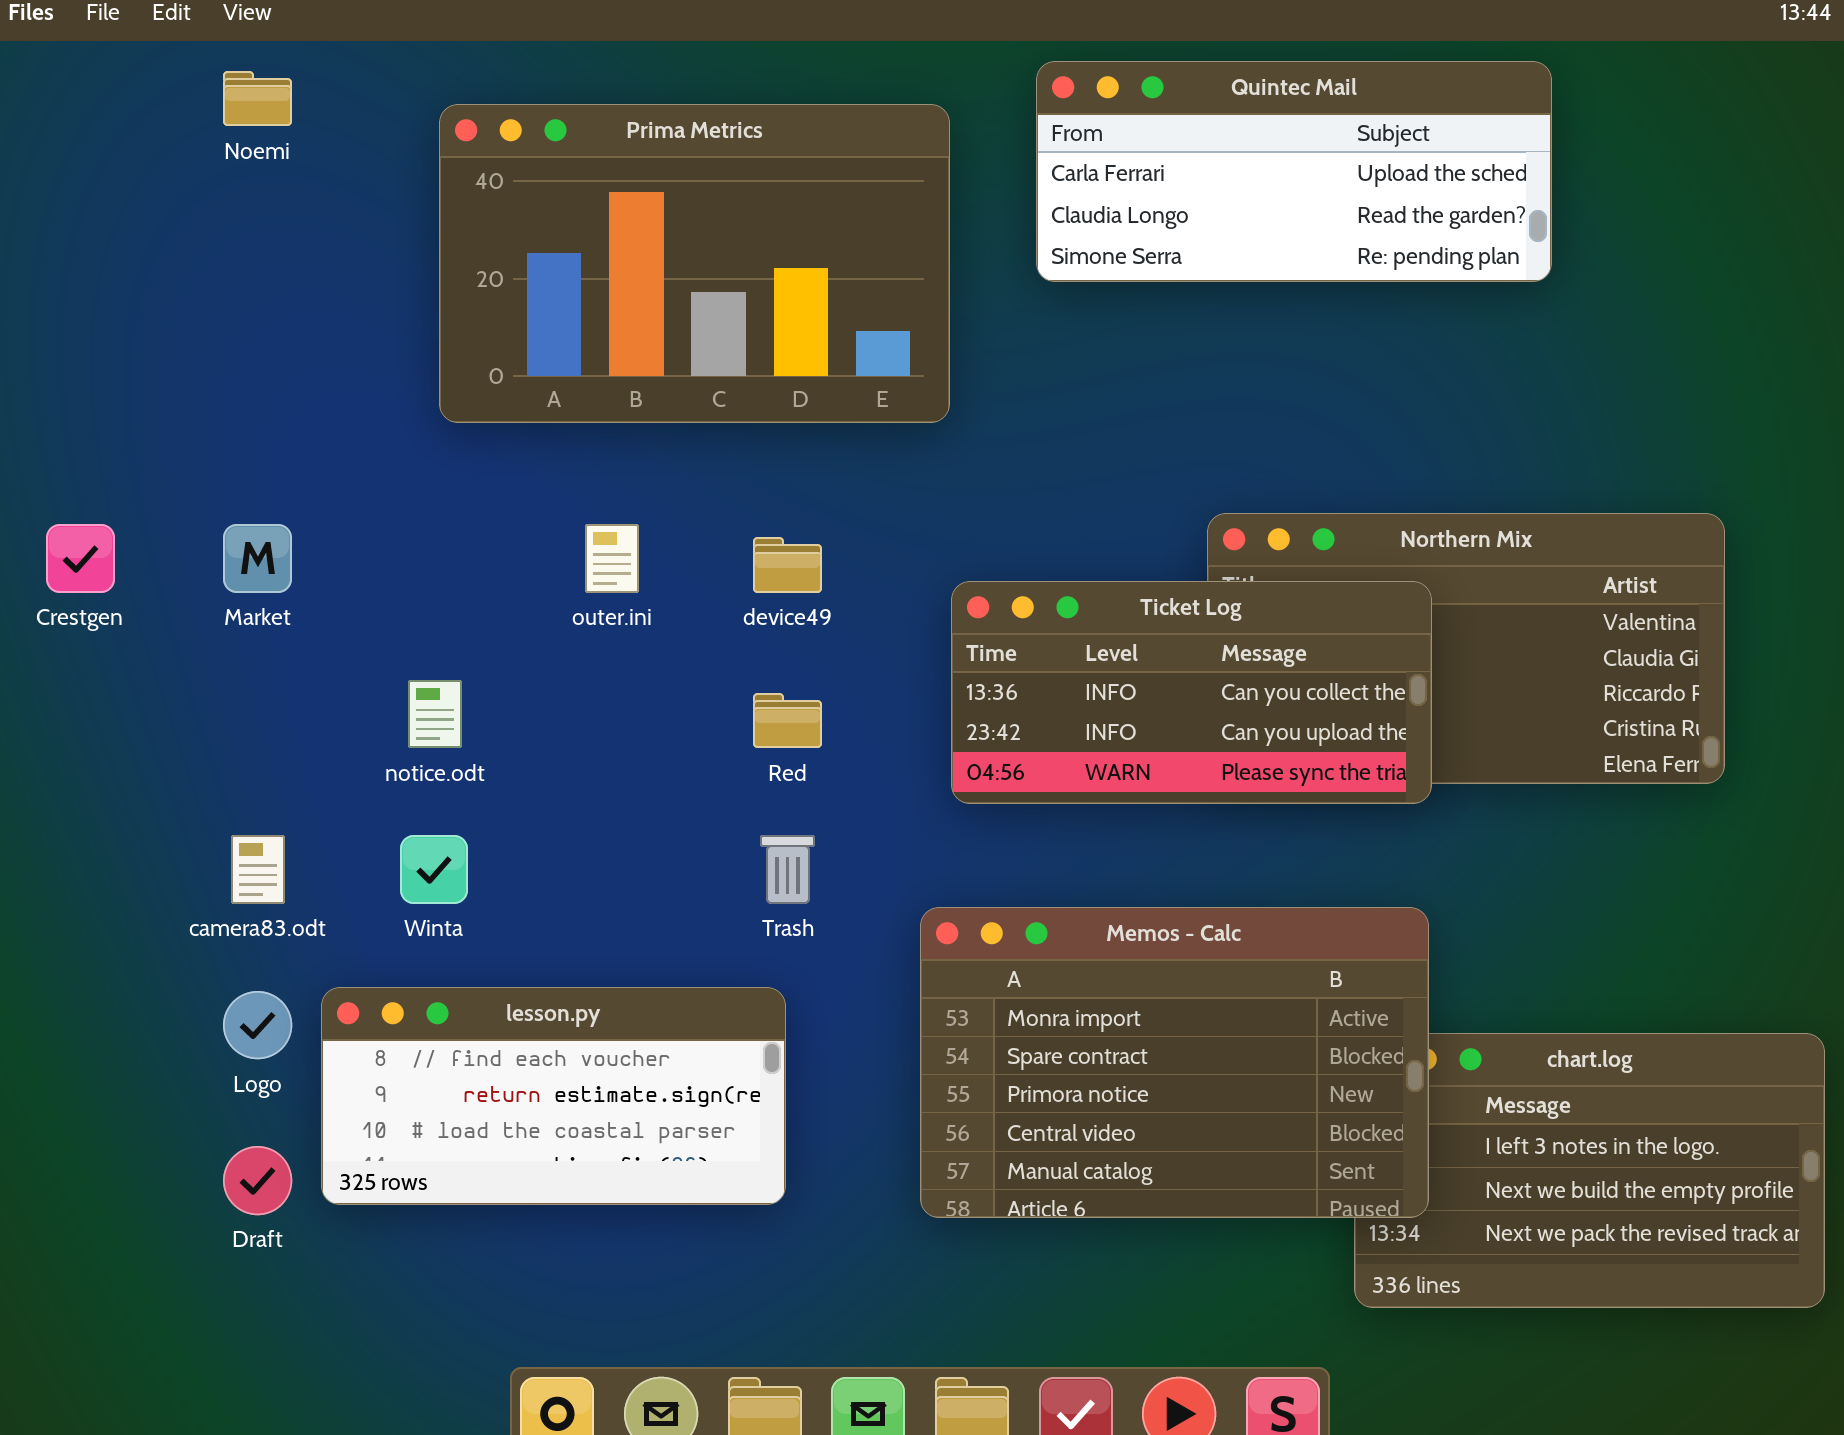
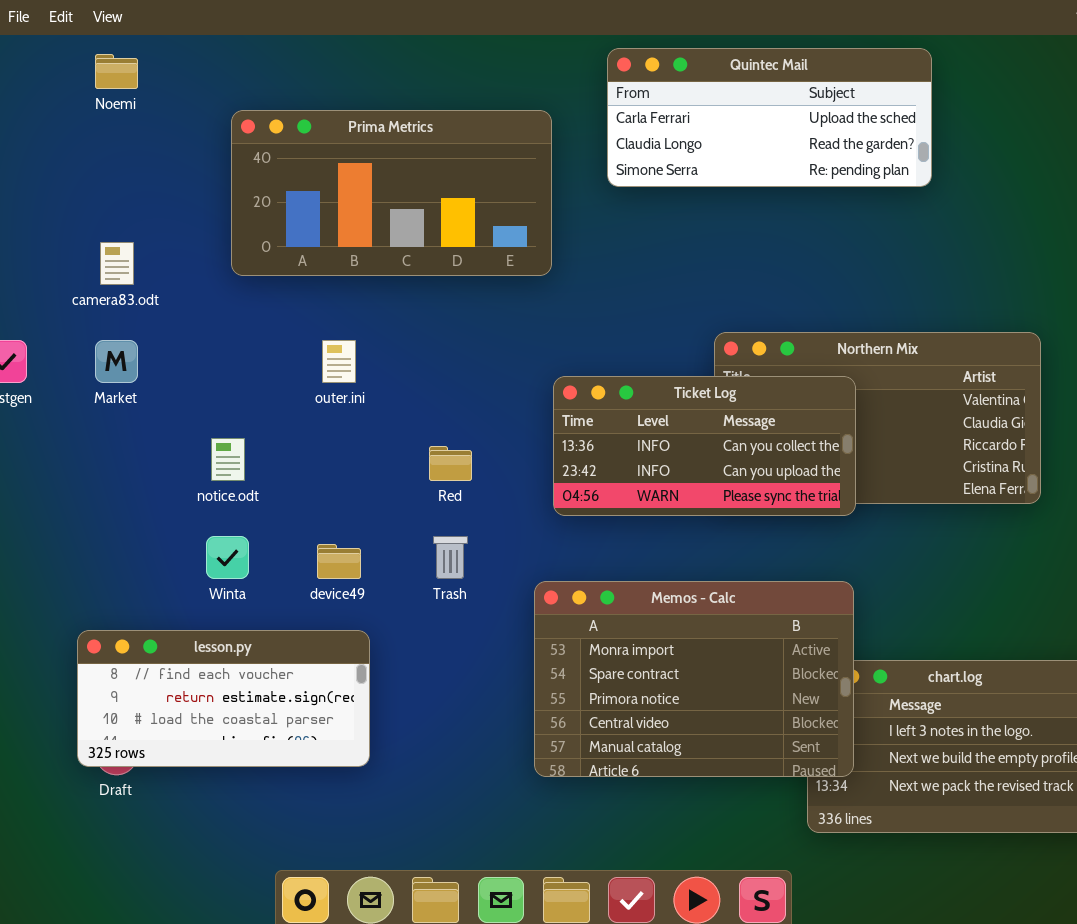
Prima Metrics: [439,104,950,423] -> [231,110,552,276], resized
device49: [753,537,822,593] -> [317,544,361,579], moved
camera83.odt: [231,835,285,904] -> [100,242,134,285], moved
lesson.py: [321,987,786,1205] -> [77,630,370,767], moved

